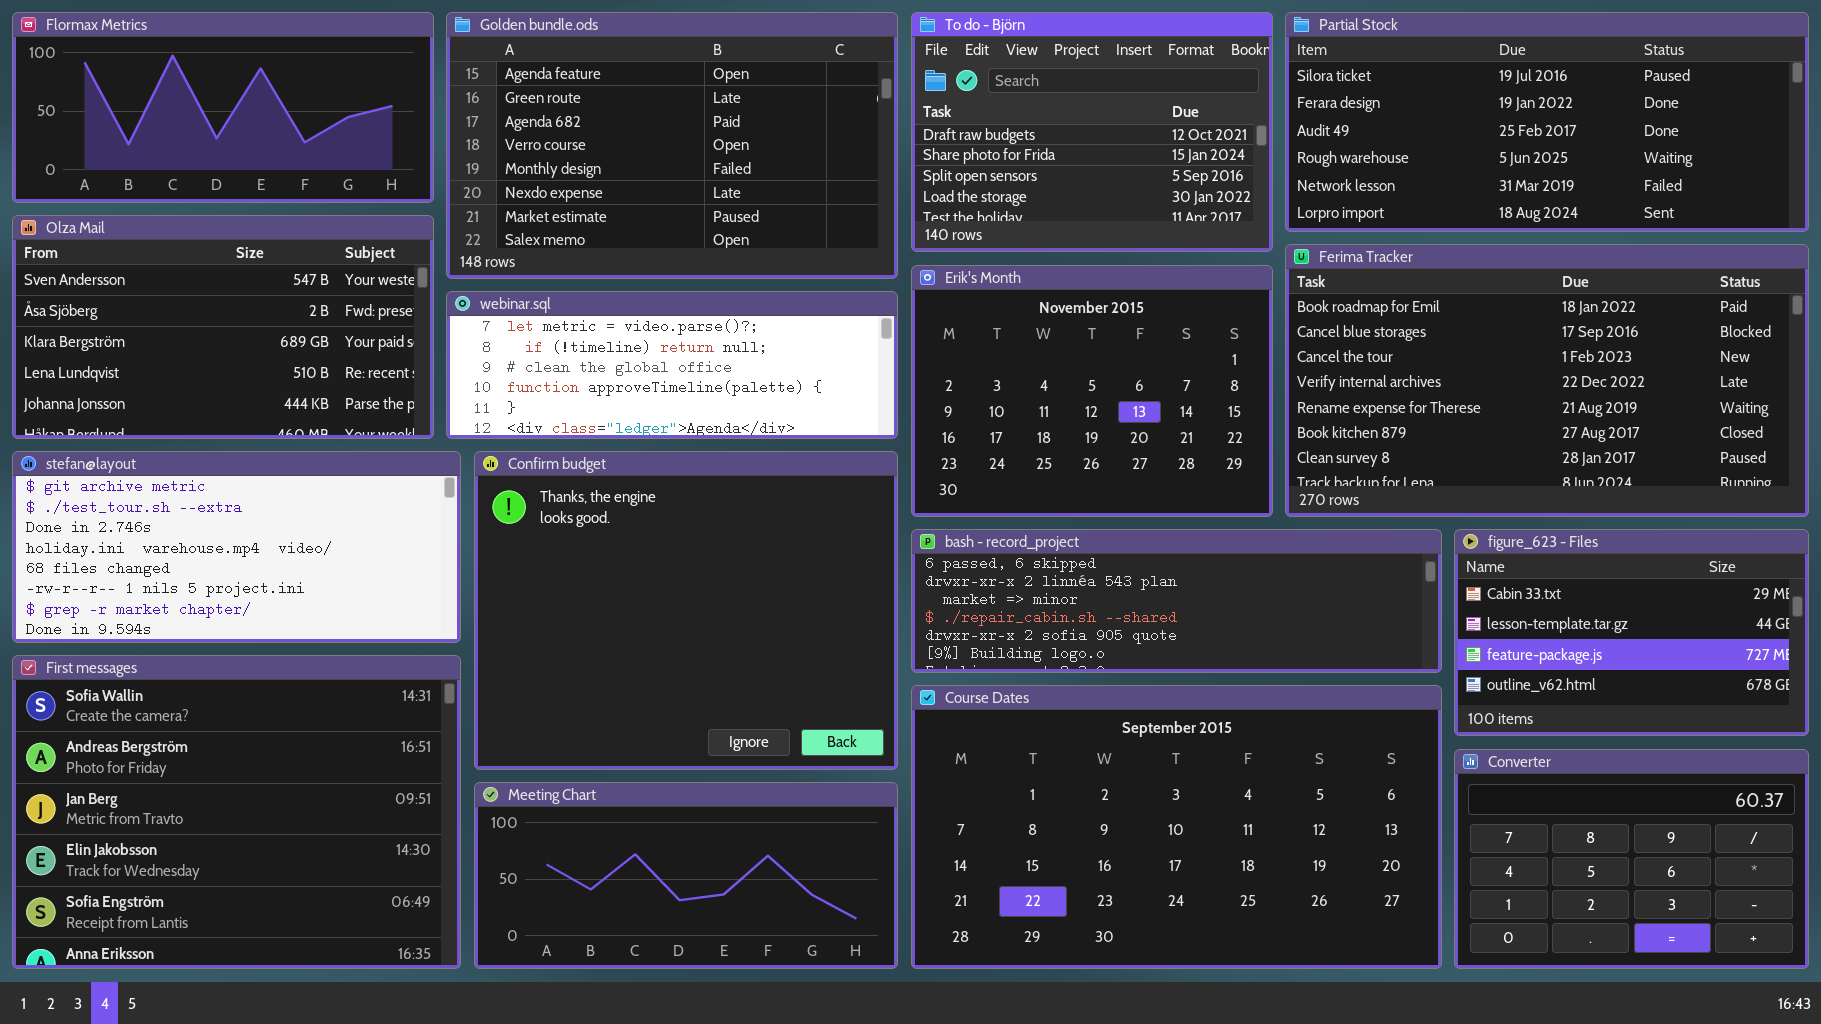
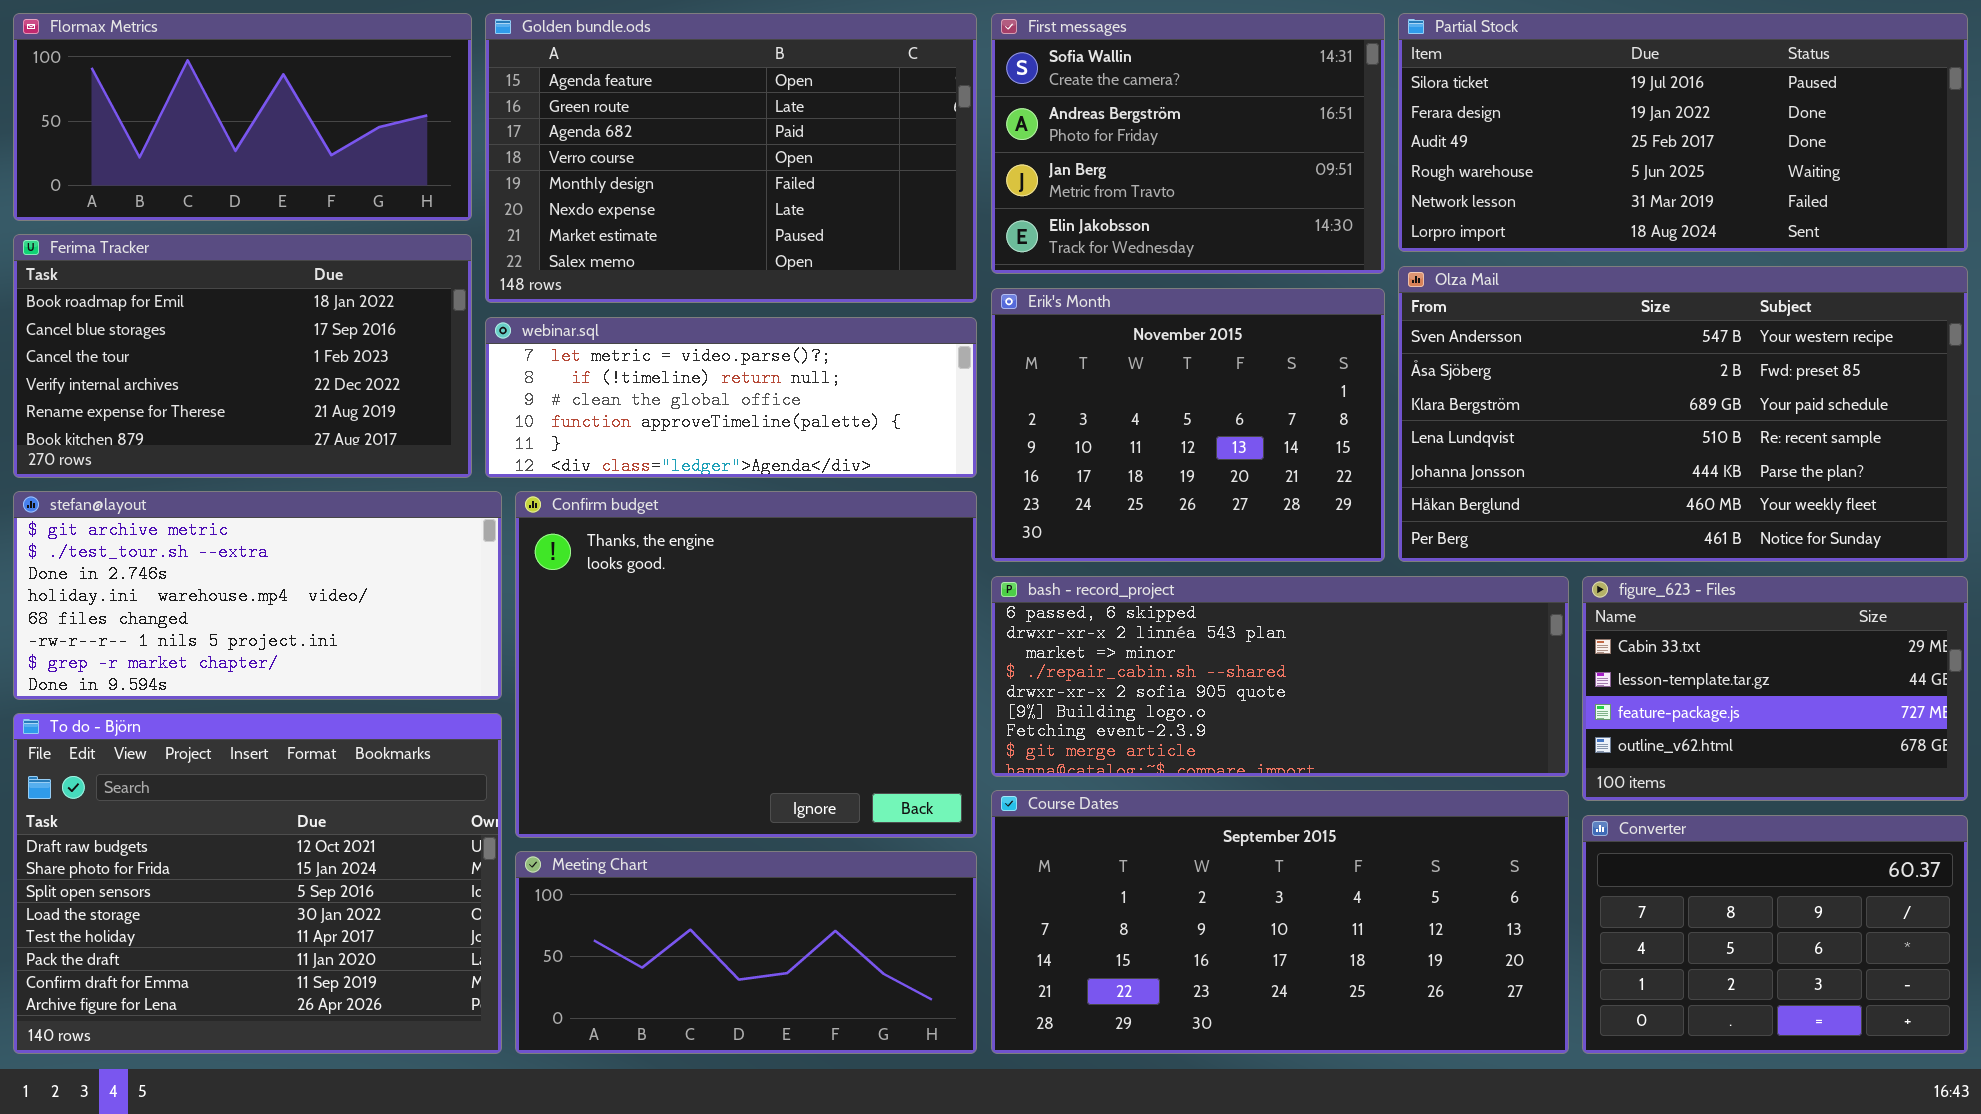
To do - Björn: [911,12,1273,252] -> [13,713,502,1054], moved, resized
Olza Mail: [12,215,434,439] -> [1398,266,1968,562], moved, resized
Ferima Tracker: [1285,244,1809,517] -> [13,234,472,478], moved, resized
bash - record_project: [911,529,1442,673] -> [991,576,1569,777], resized
First messages: [12,655,461,969] -> [991,13,1385,274], moved, resized
Course Dates: [911,685,1442,969] -> [991,790,1569,1054], resized

